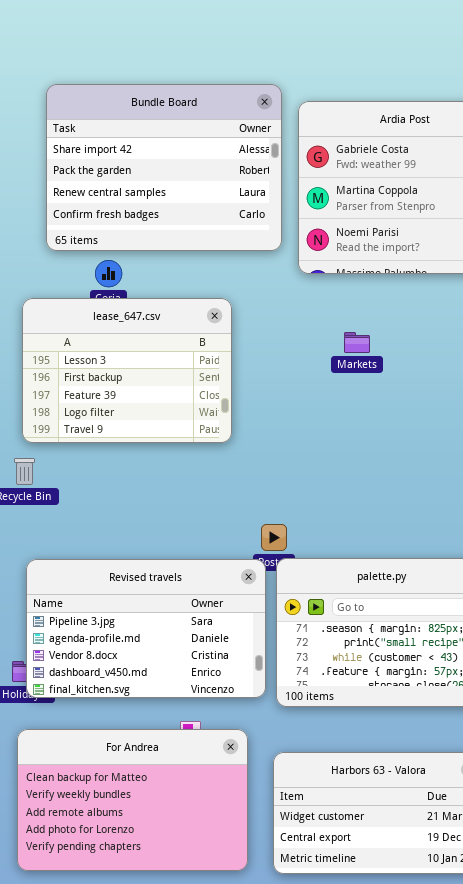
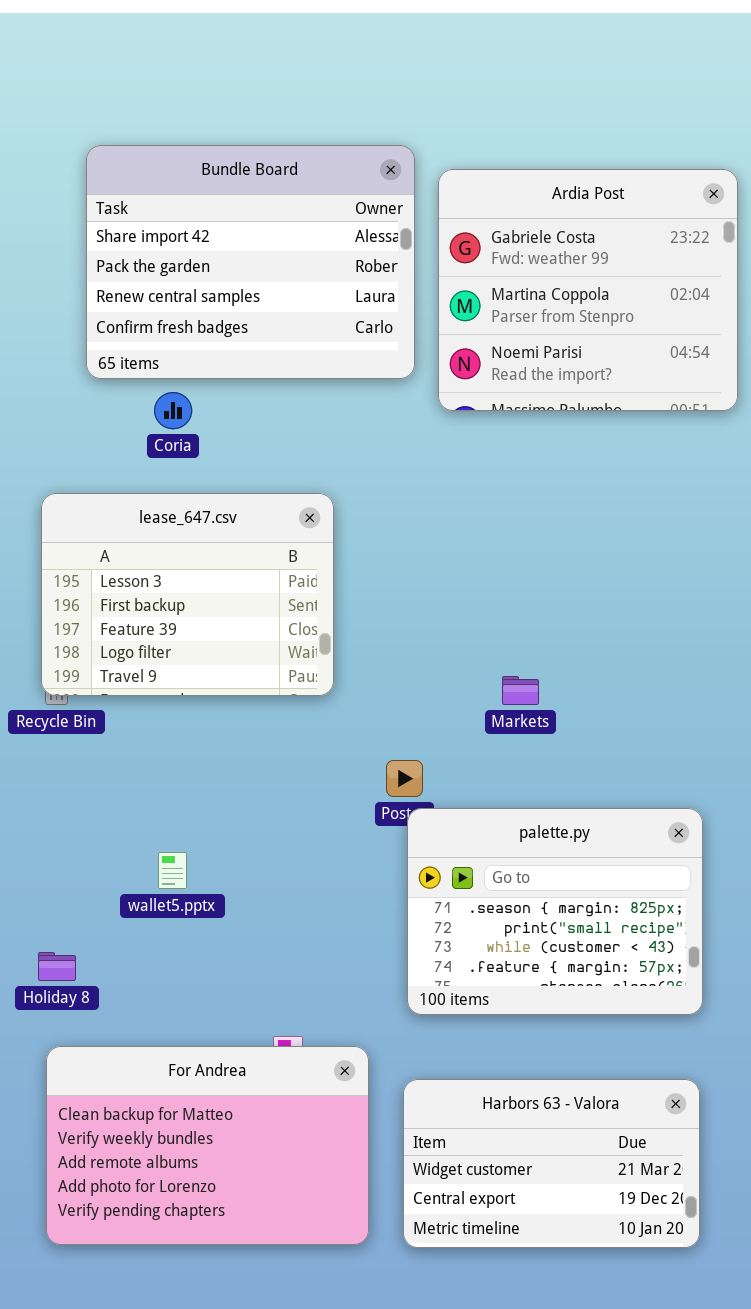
lease_647.csv: [22,298,232,443] -> [41,493,334,696], moved
Markets: [344,332,370,353] -> [502,676,539,705], moved
Revised travels: [26,559,266,698] -> none, closed

